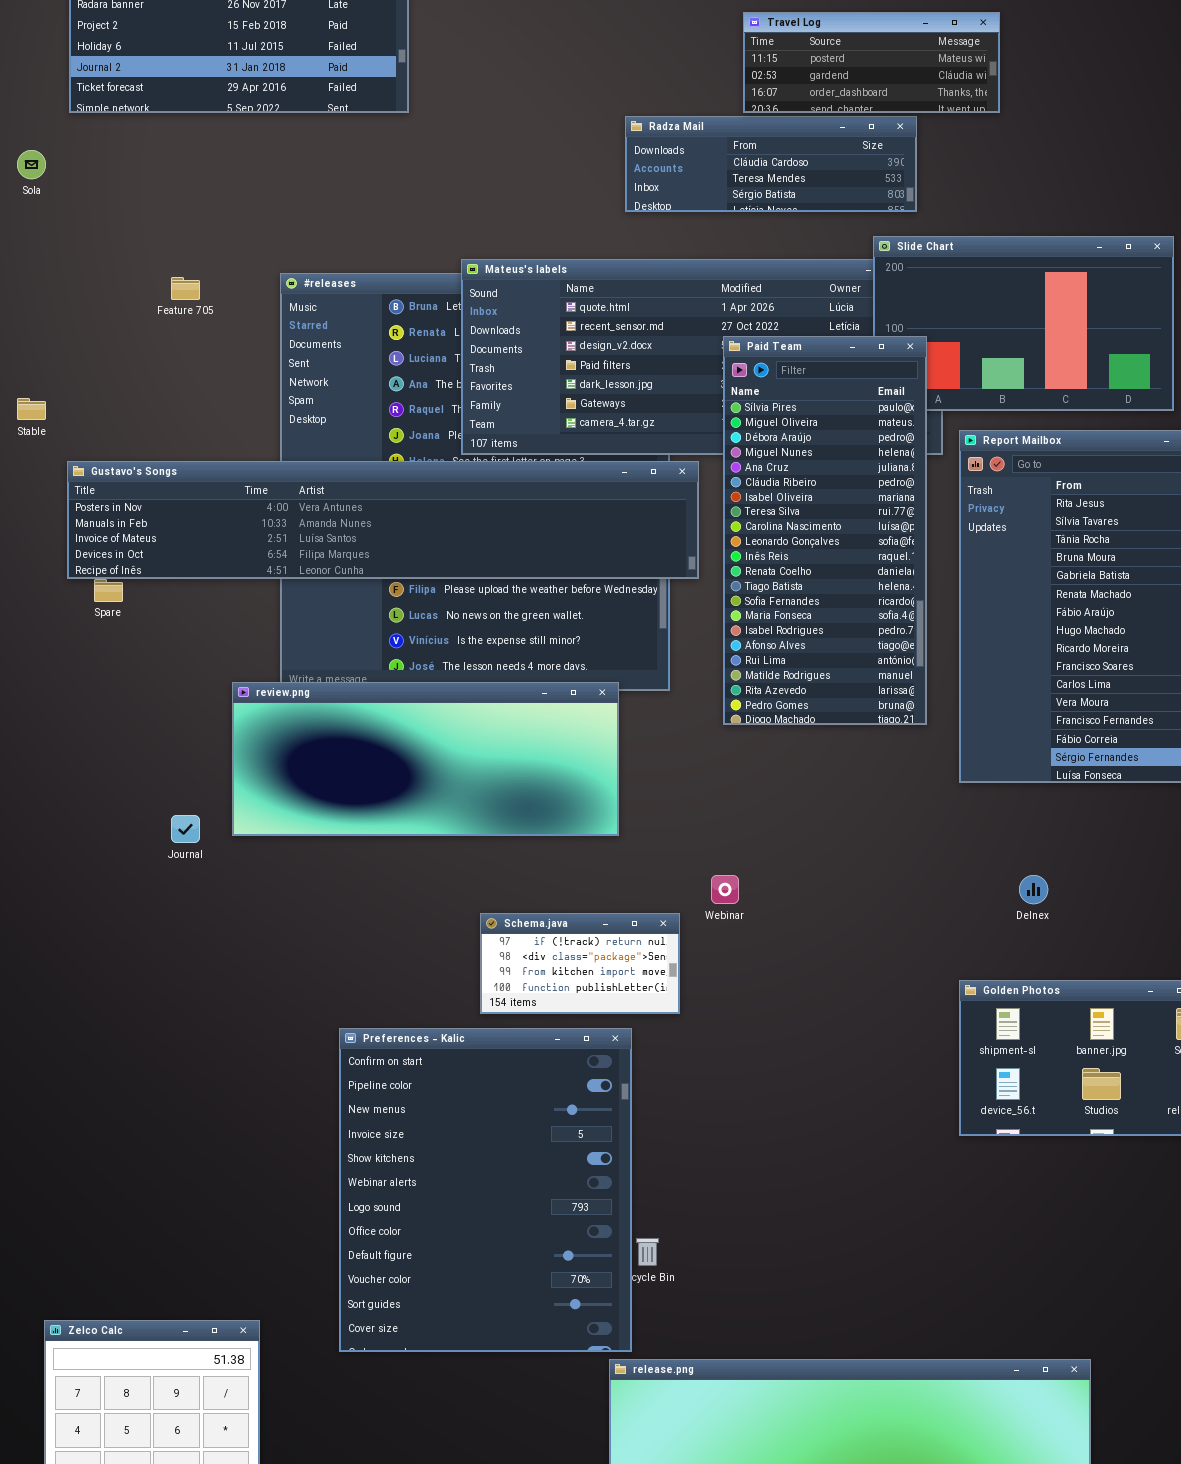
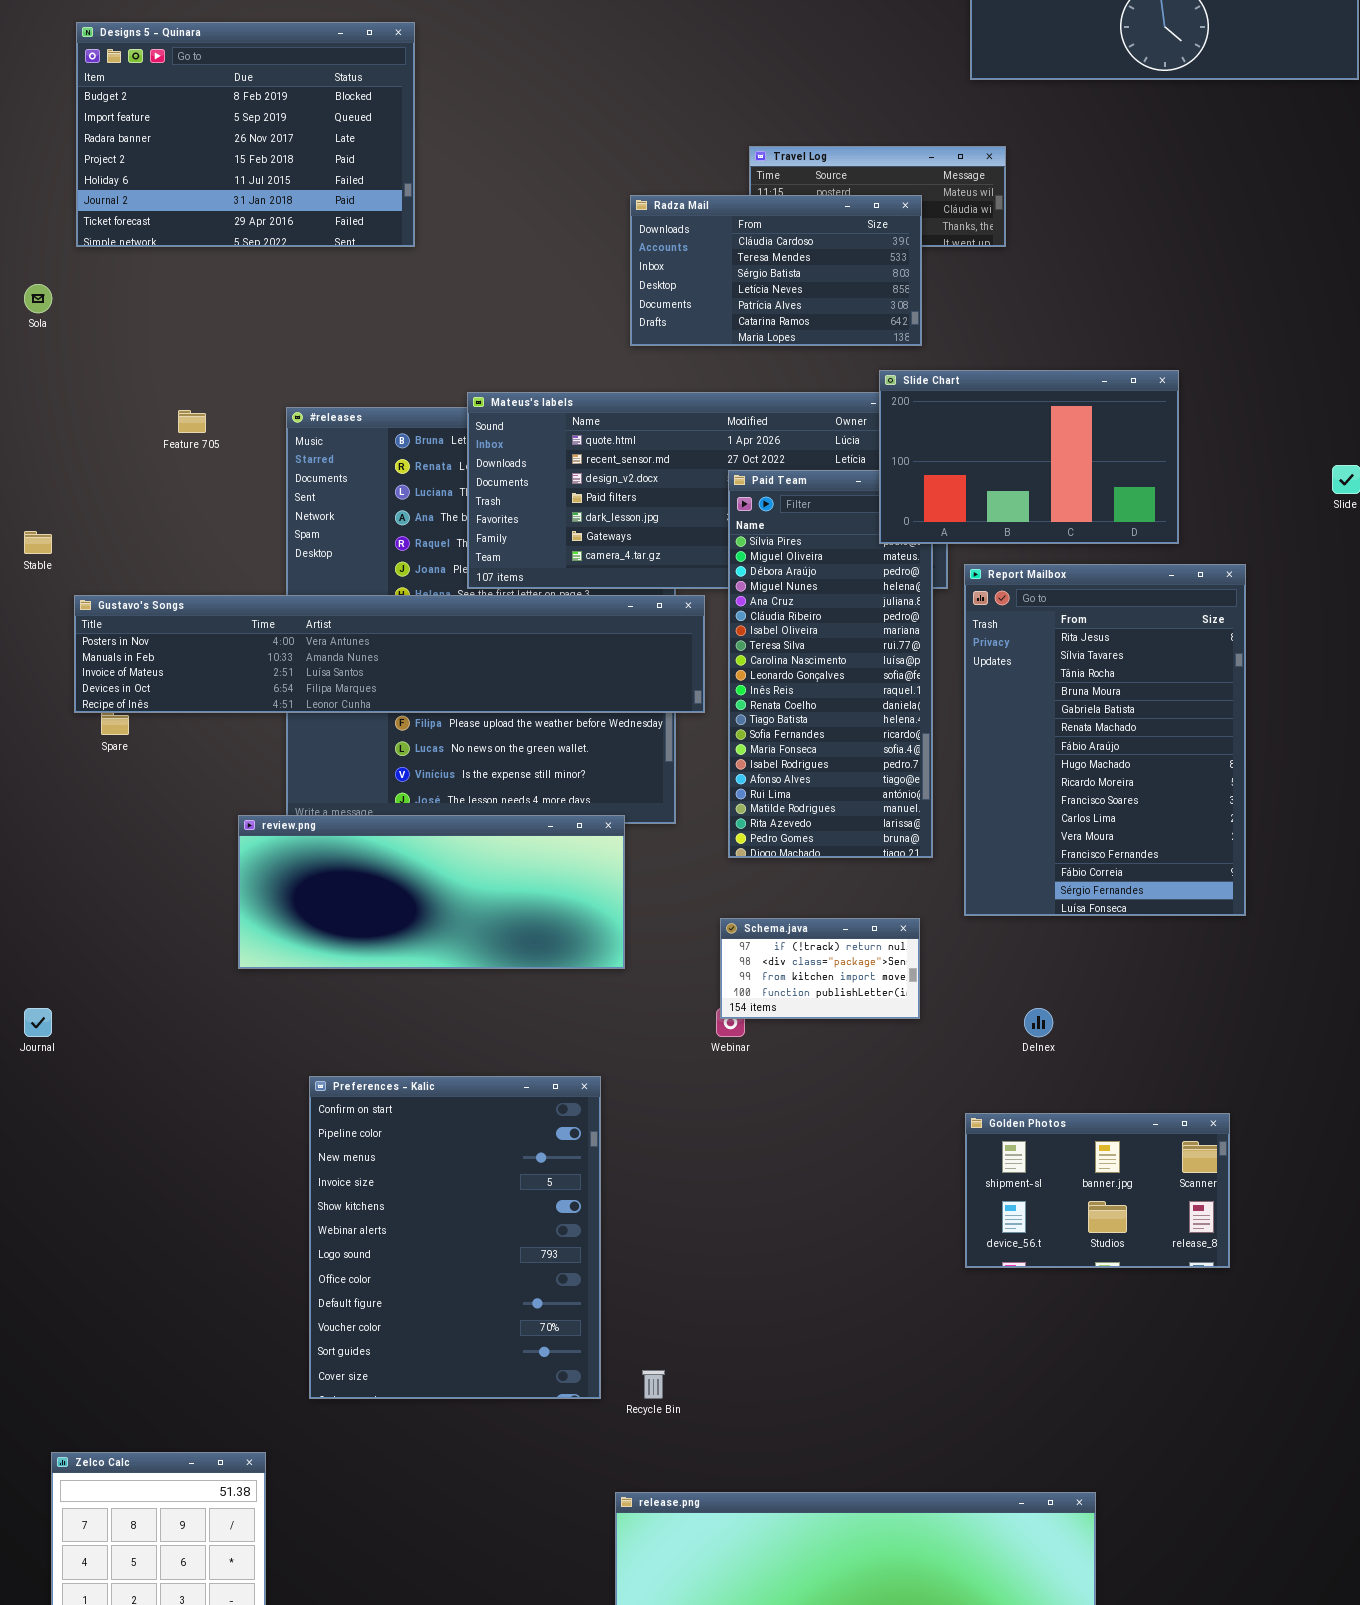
Radza Mail: [625,116,917,212] -> [630,195,922,346], resized
Slide Chart: [873,236,1174,411] -> [879,370,1179,544], raised
Journal: [171,815,200,843] -> [24,1008,52,1037], moved
Schema.java: [480,913,680,1014] -> [720,918,920,1019], moved
Preferences - Kalic: [339,1028,632,1352] -> [309,1076,601,1399], moved

